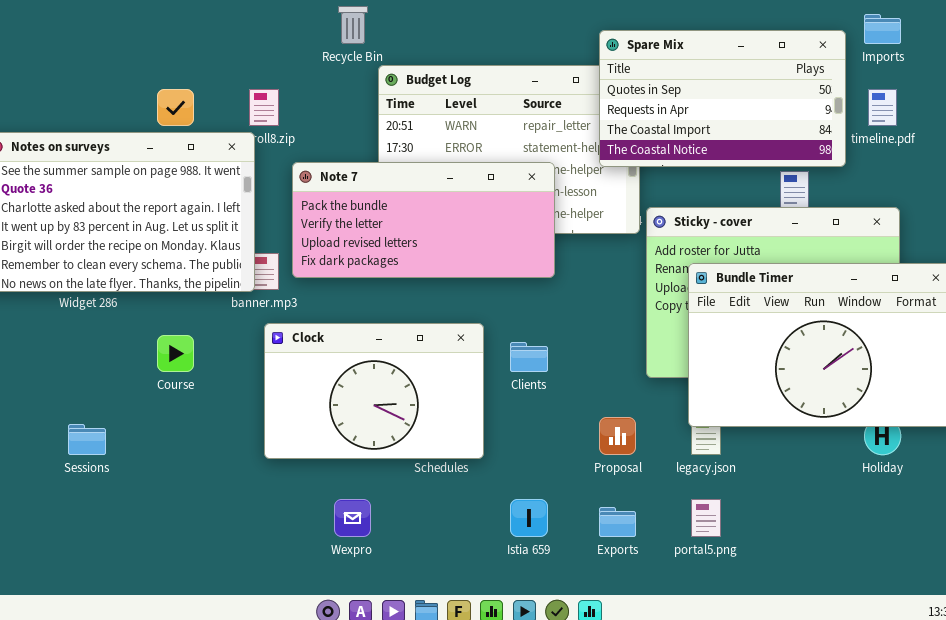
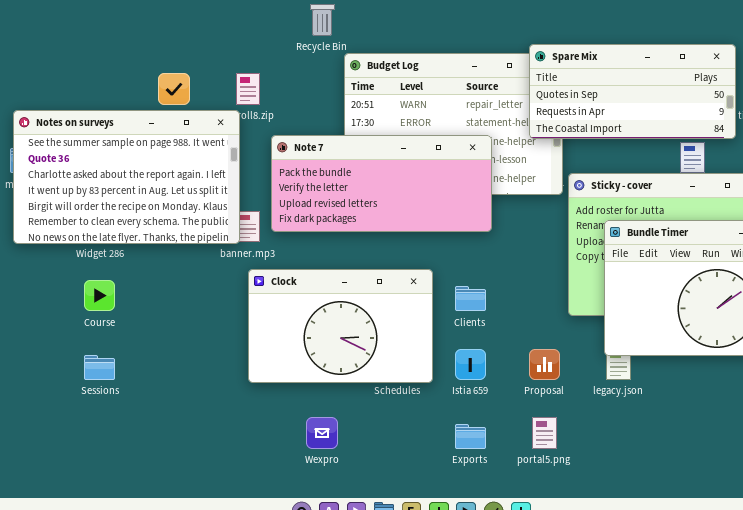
Spare Mix: [599,30,846,167] -> [529,44,736,139], resized
Course: [157,335,194,372] -> [84,280,115,311], moved
Istia 659: [510,499,548,537] -> [455,349,486,380], moved
portal5.png: [691,499,721,537] -> [532,417,557,449], moved
Exports: [599,507,636,537] -> [455,424,486,449], moved

